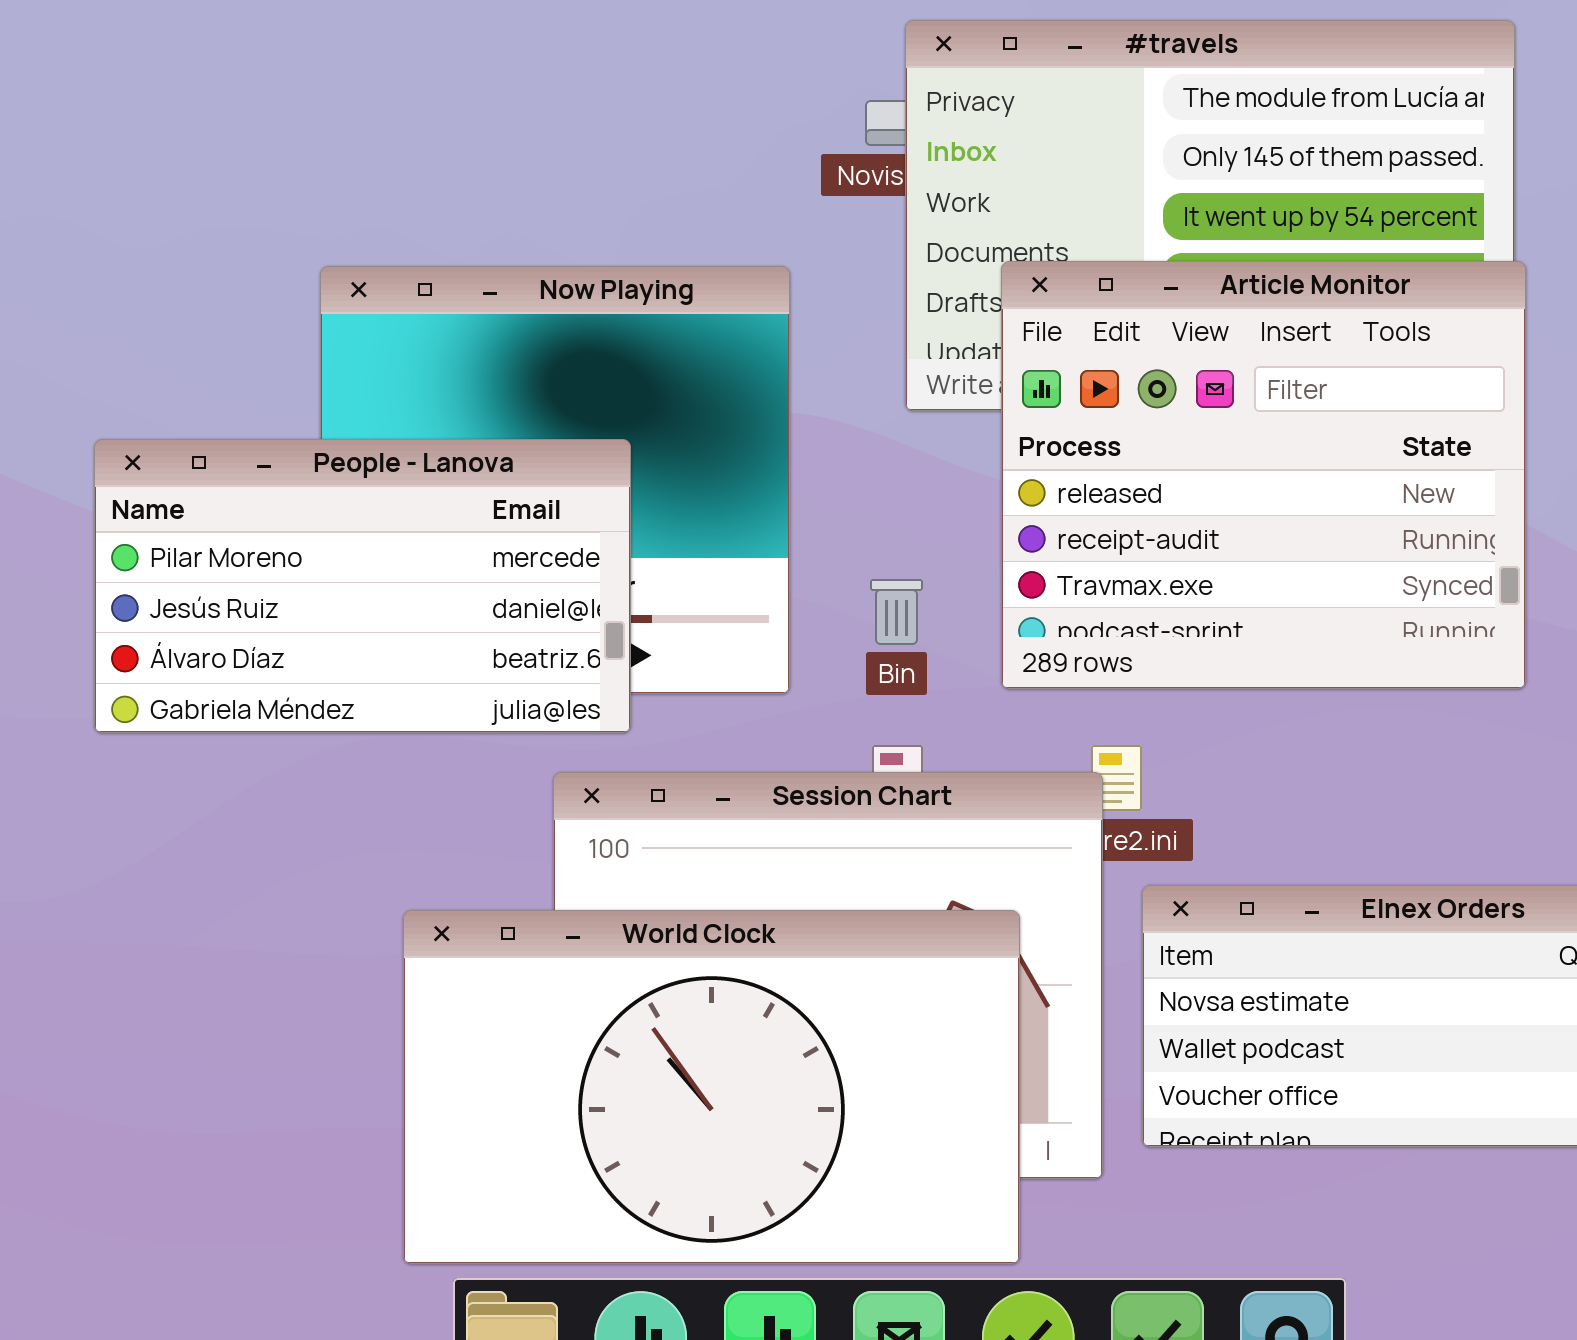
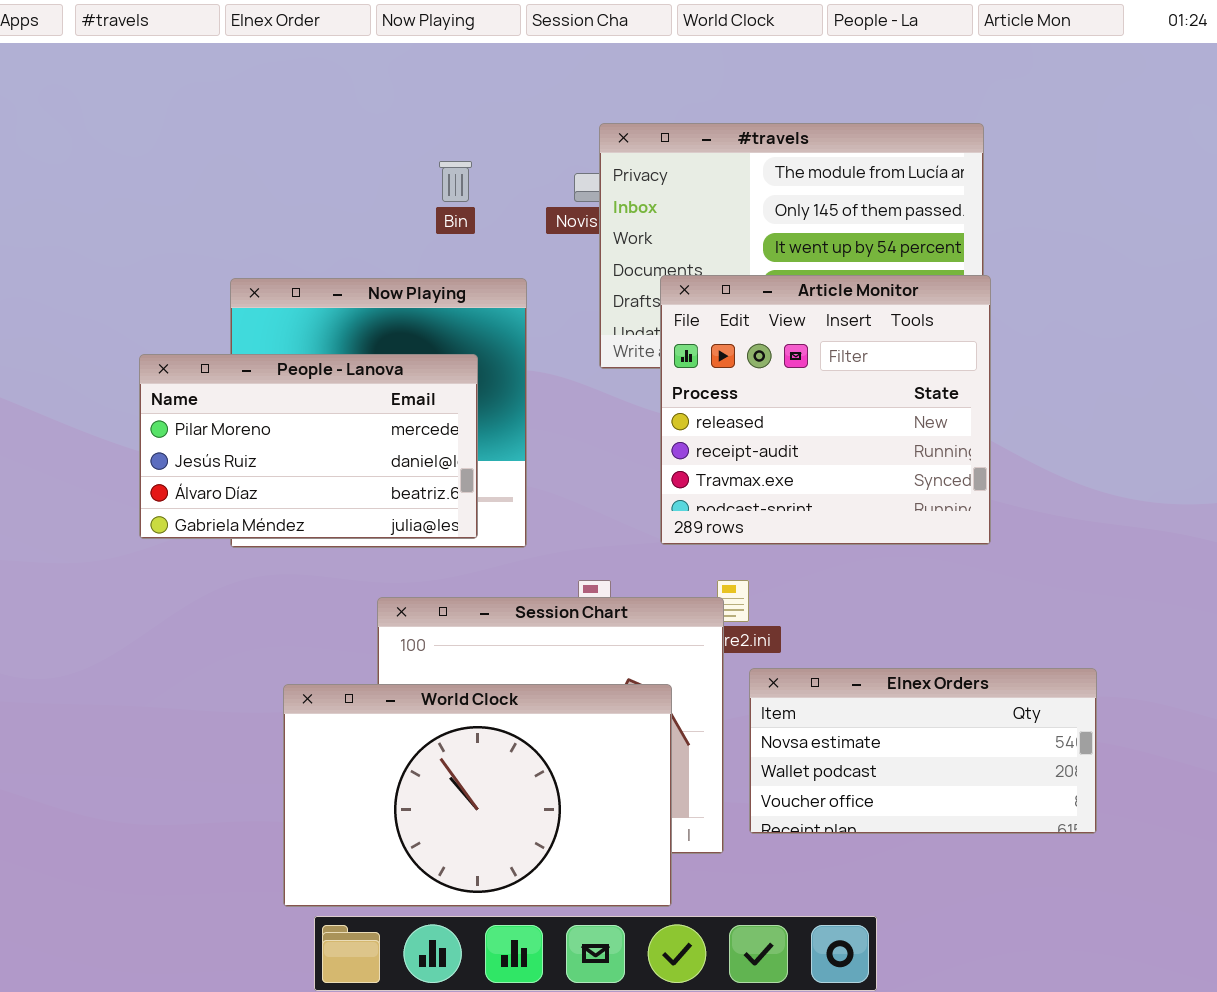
People - Lanova: [94,439,631,733] -> [139,354,478,539], moved
Bin: [870,579,923,645] -> [439,161,472,202], moved

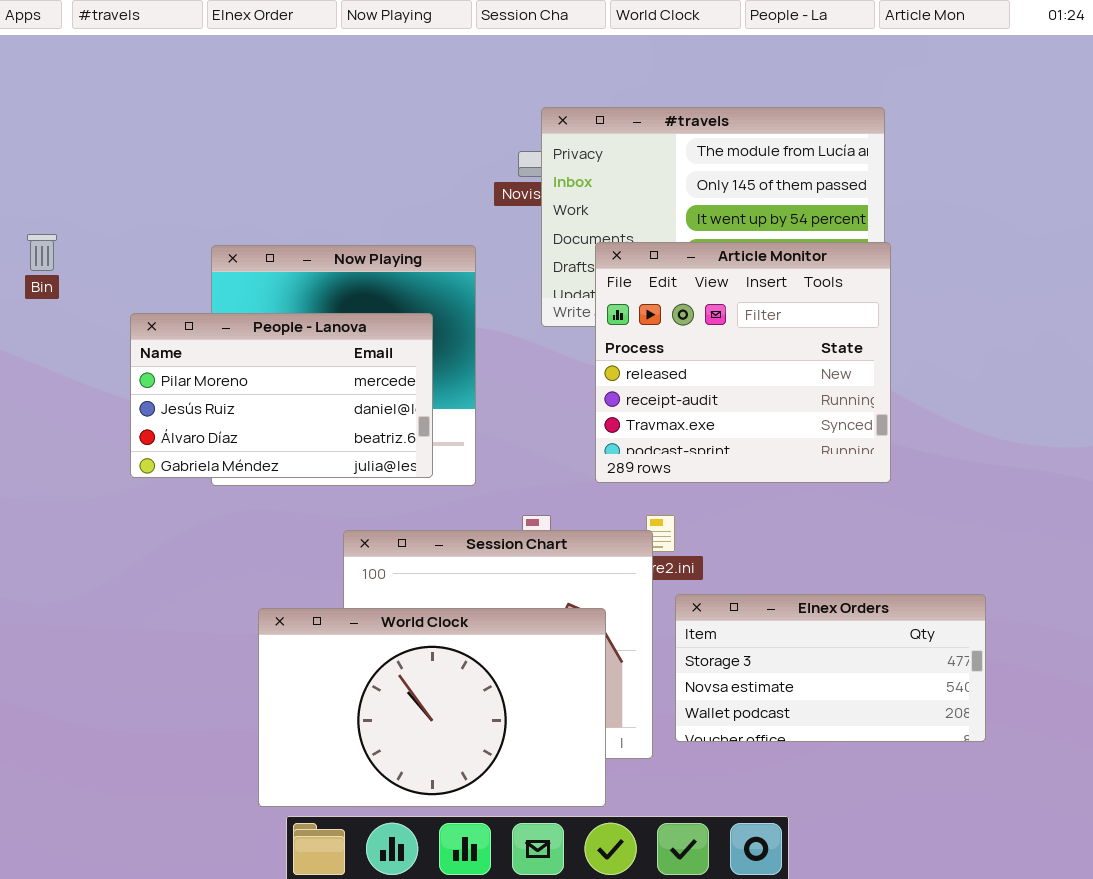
Bin: [439,161,472,202] -> [27,234,57,271], moved
Elnex Orders: [749,668,1097,834] -> [675,594,986,742], scrolled up 1 row

